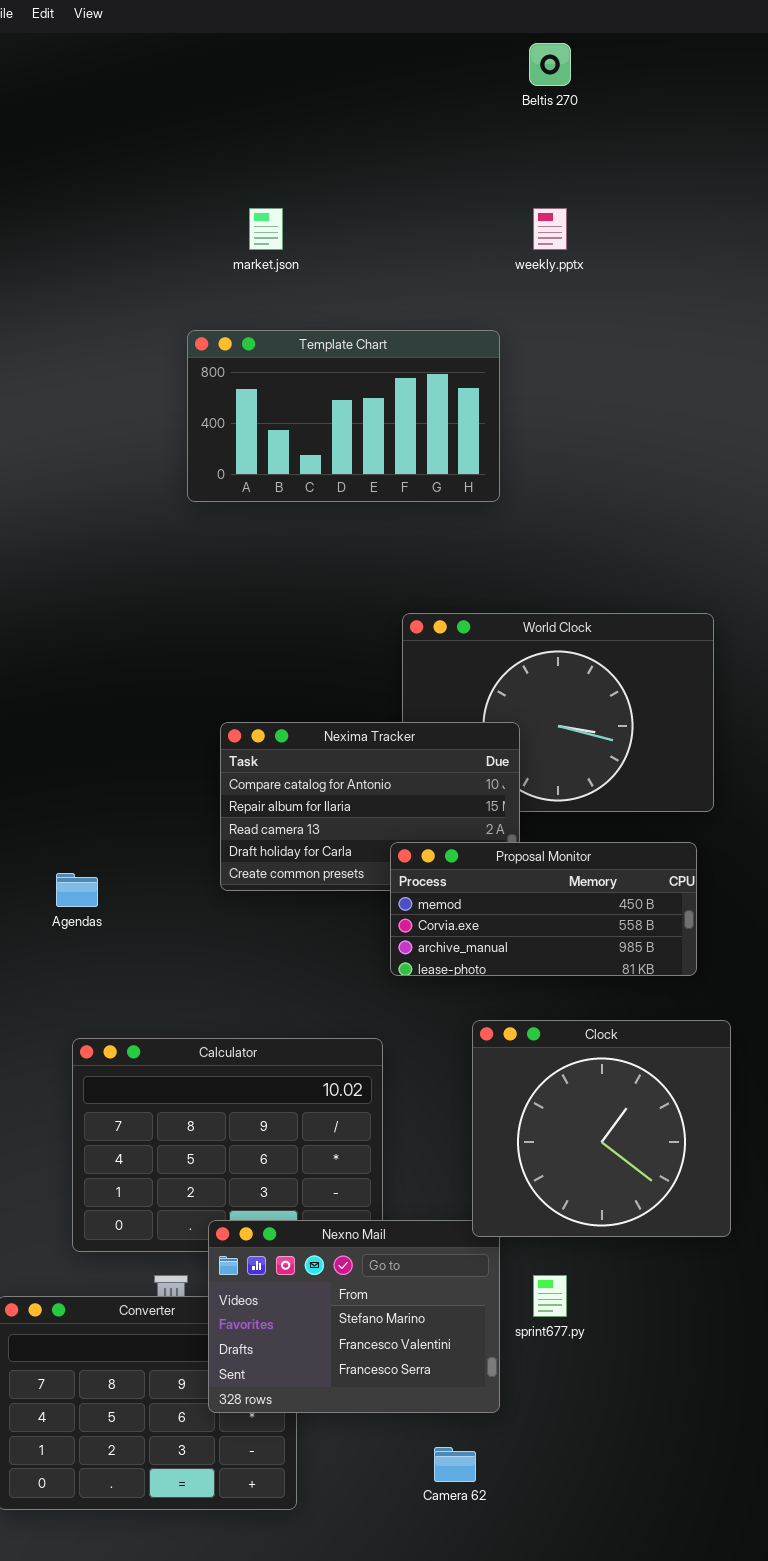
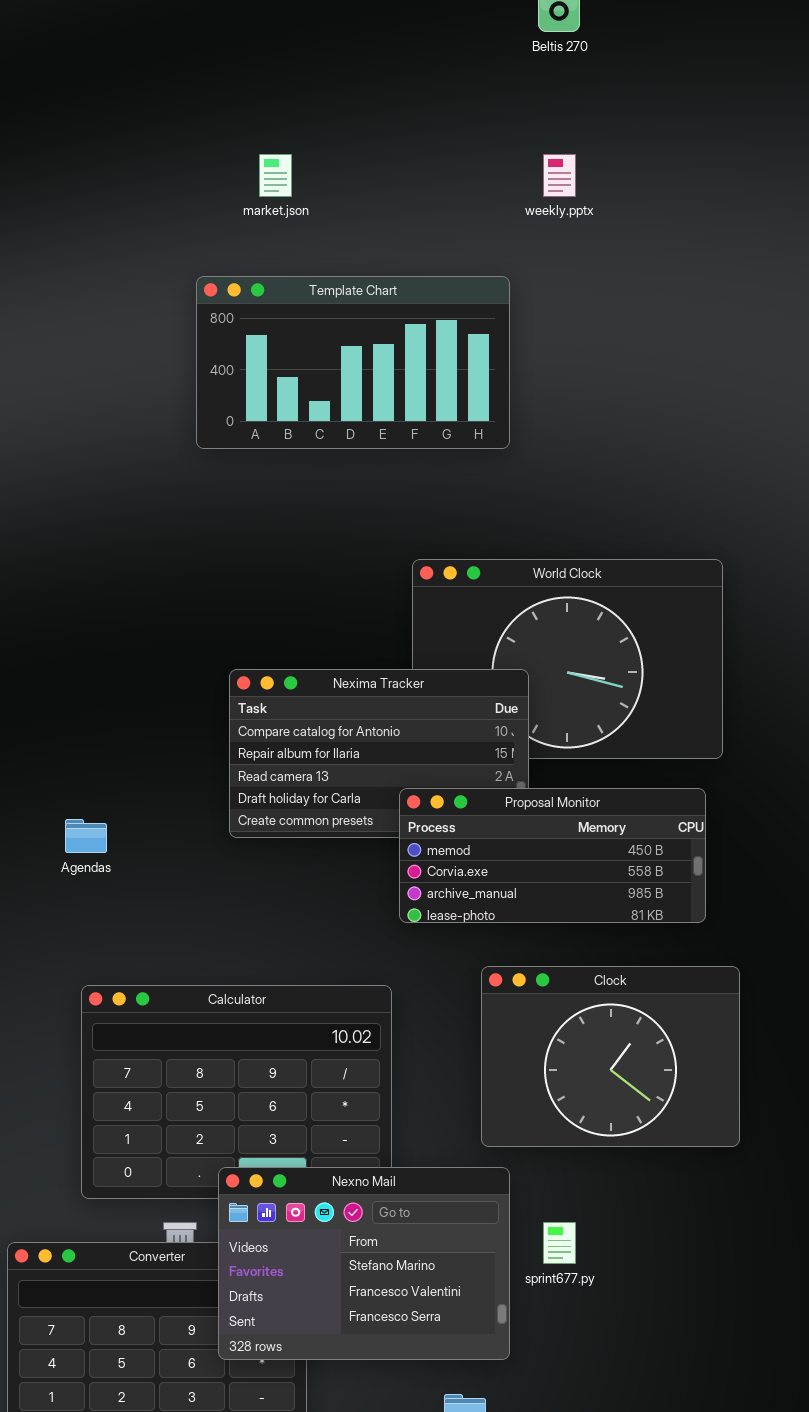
Clock: [472,1020,731,1237] -> [481,966,740,1147], resized

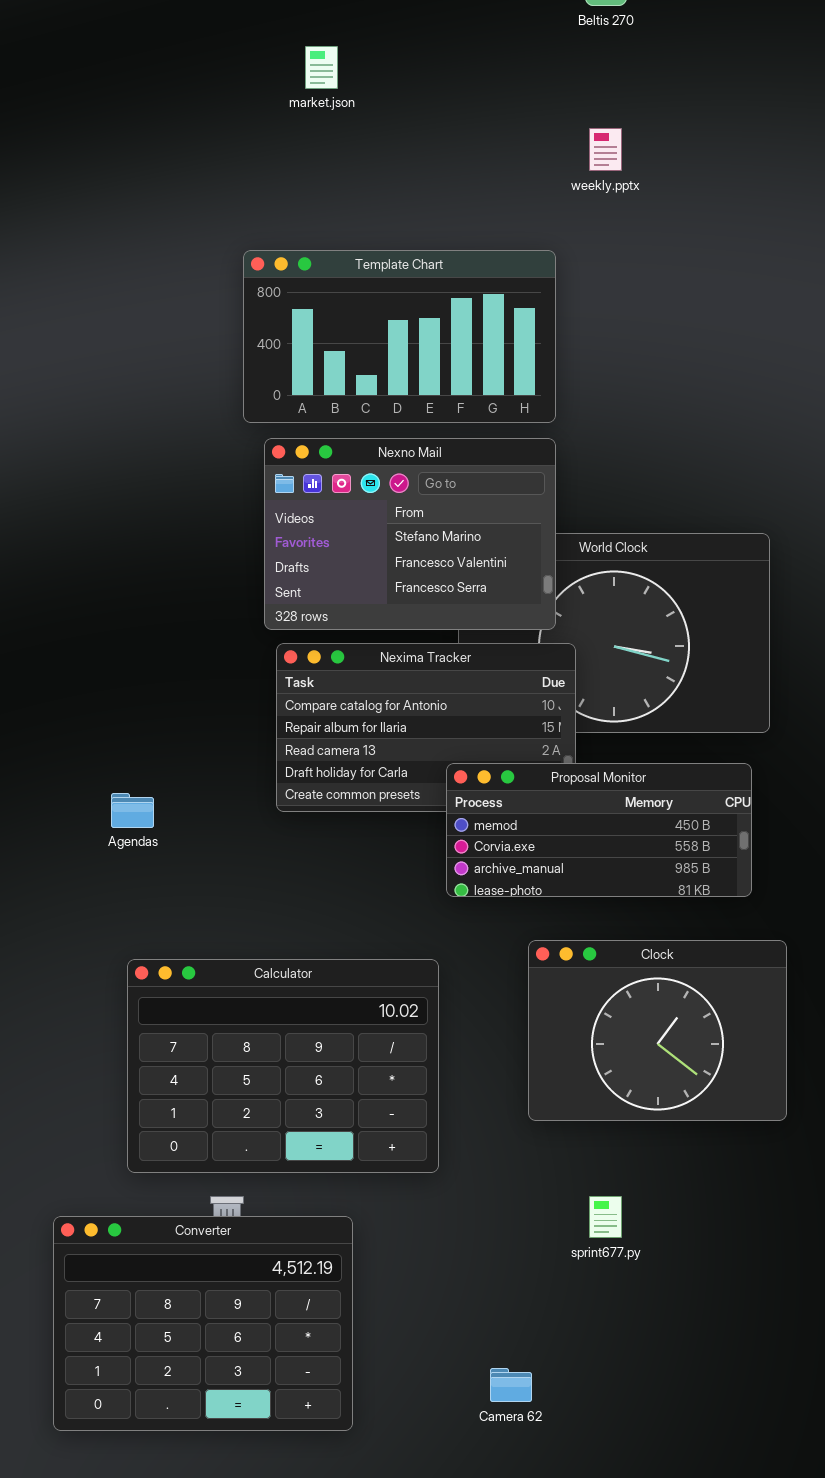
market.json: [259,154,292,197] -> [305,46,338,89], moved
Nexno Mail: [218,1167,510,1360] -> [264,438,556,630], moved

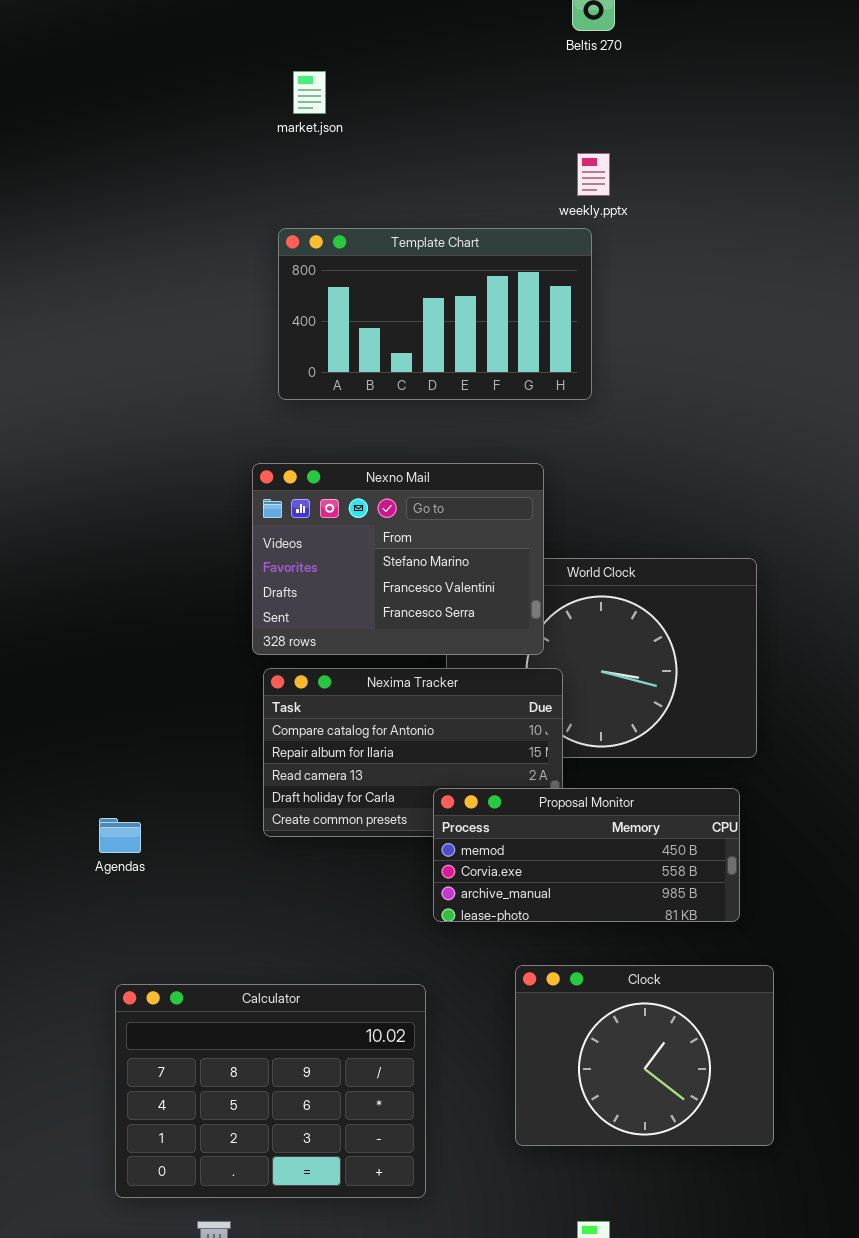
Template Chart: [243,250,556,423] -> [278,228,592,400], moved

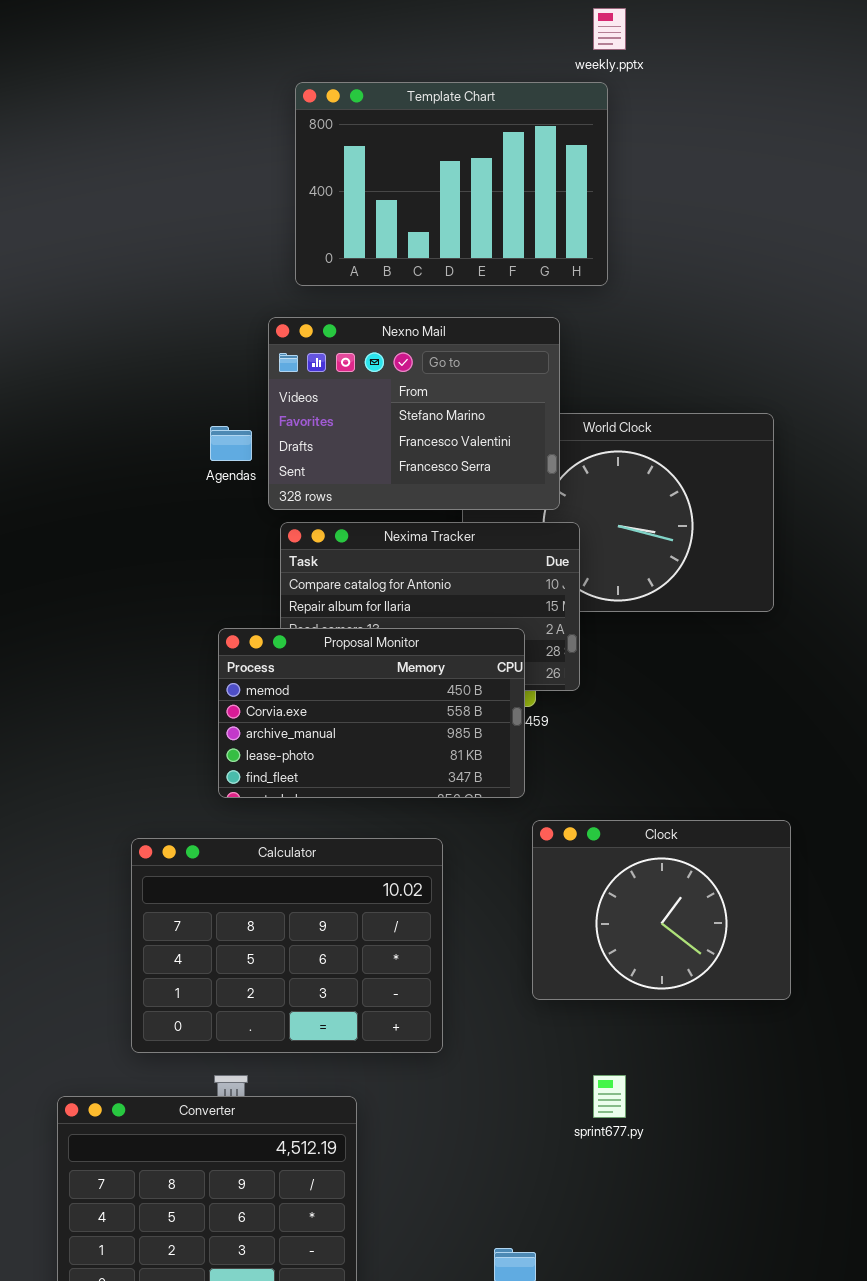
Template Chart: [278,228,592,400] -> [295,82,608,286], resized
Proposal Monitor: [433,788,740,922] -> [218,628,525,798], moved, resized
Agendas: [99,818,141,853] -> [210,426,252,461], moved

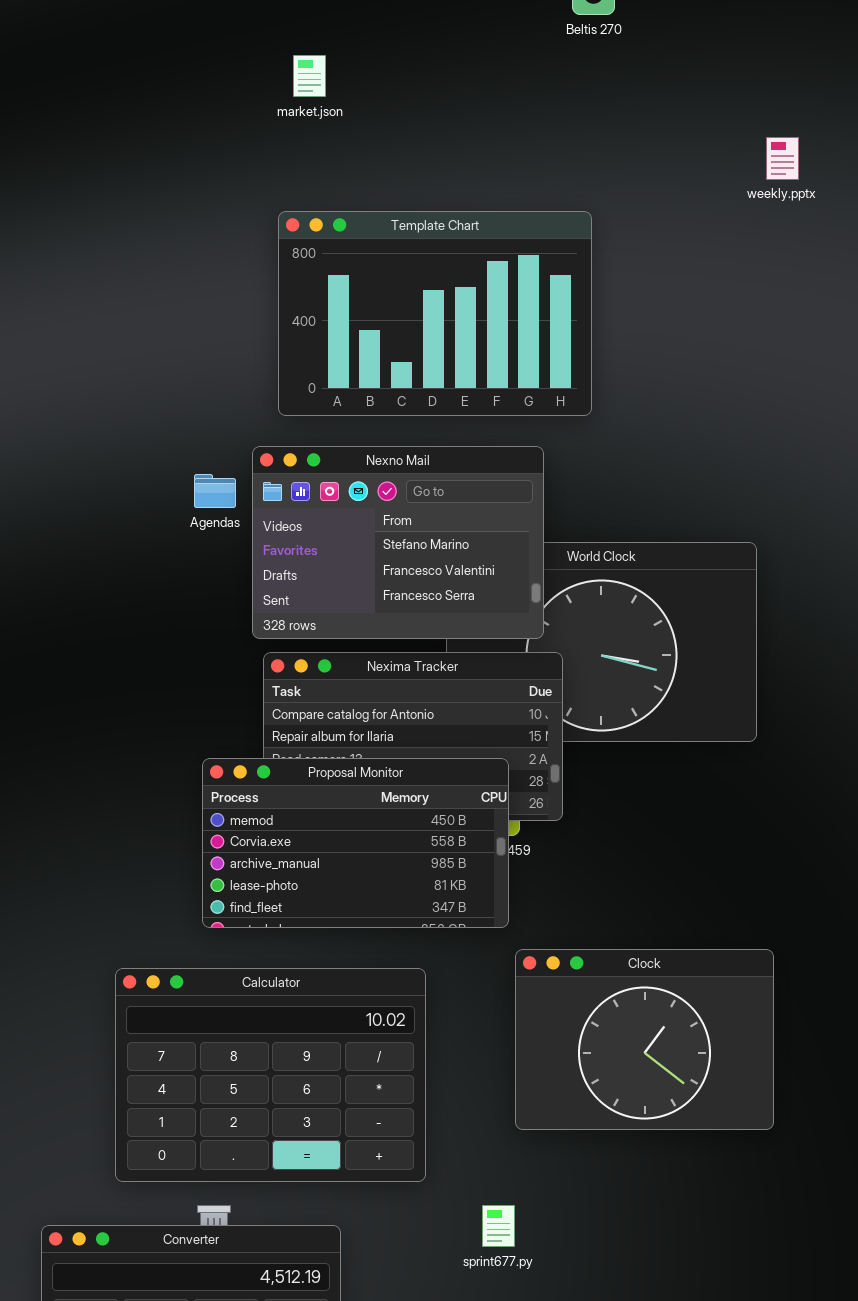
weekly.pptx: [593,8,626,50] -> [766,137,799,180], moved
Agendas: [210,426,252,461] -> [194,474,236,508], moved
sprint677.py: [593,1075,626,1118] -> [482,1205,515,1247], moved

